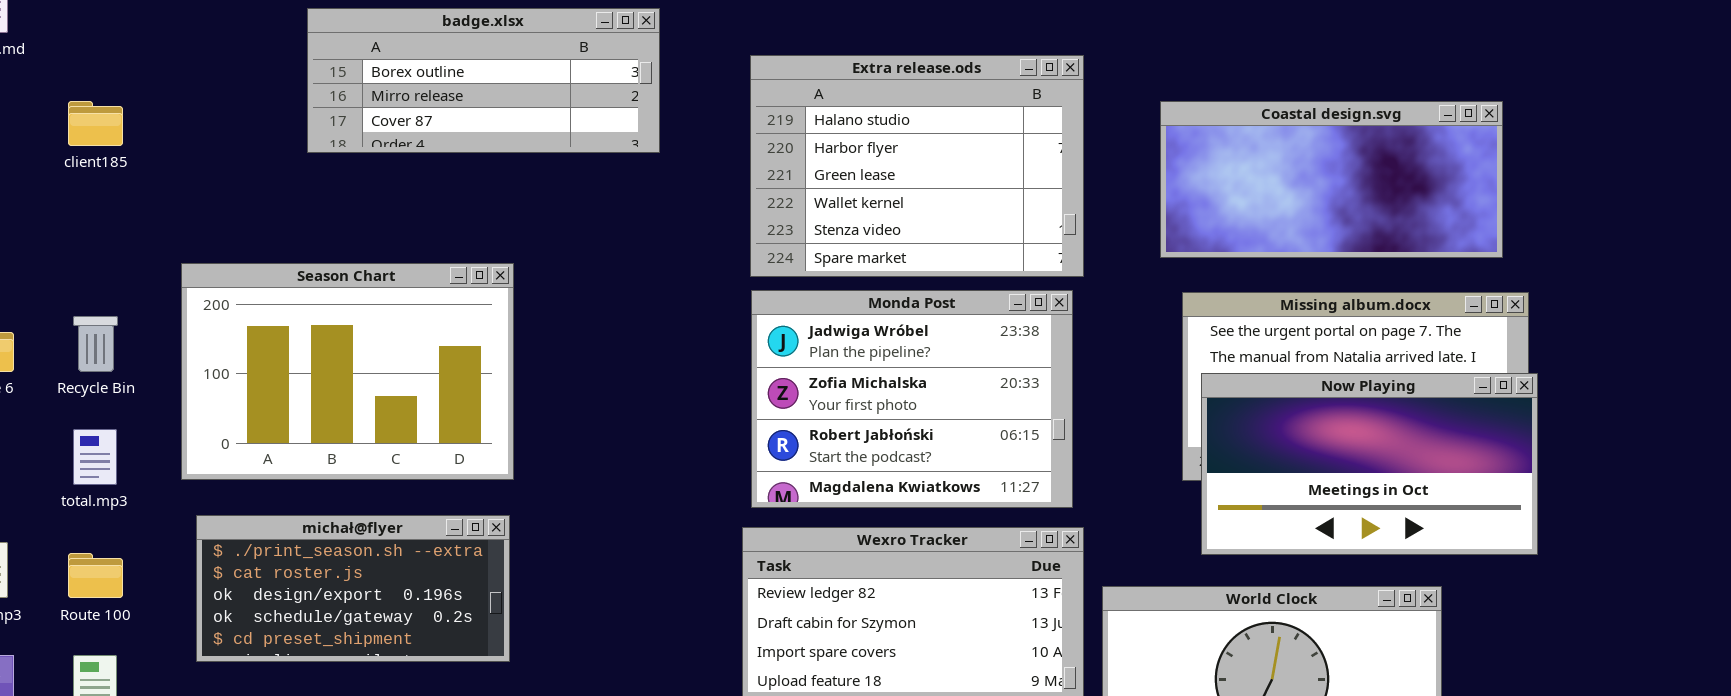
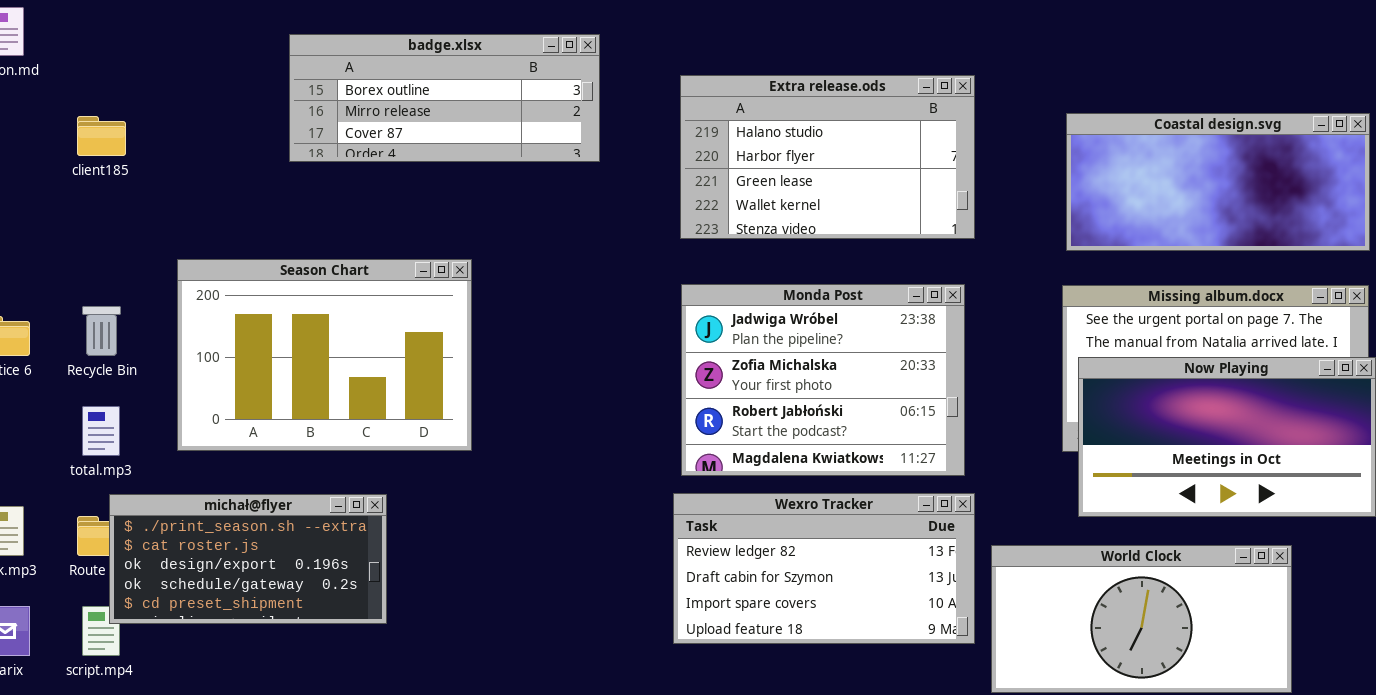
Extra release.ods: [750,55,1084,277] -> [680,75,975,239], resized
Coastal design.svg: [1160,101,1503,258] -> [1066,113,1370,251], moved
michał@flyer: [196,515,510,662] -> [109,494,387,624], moved

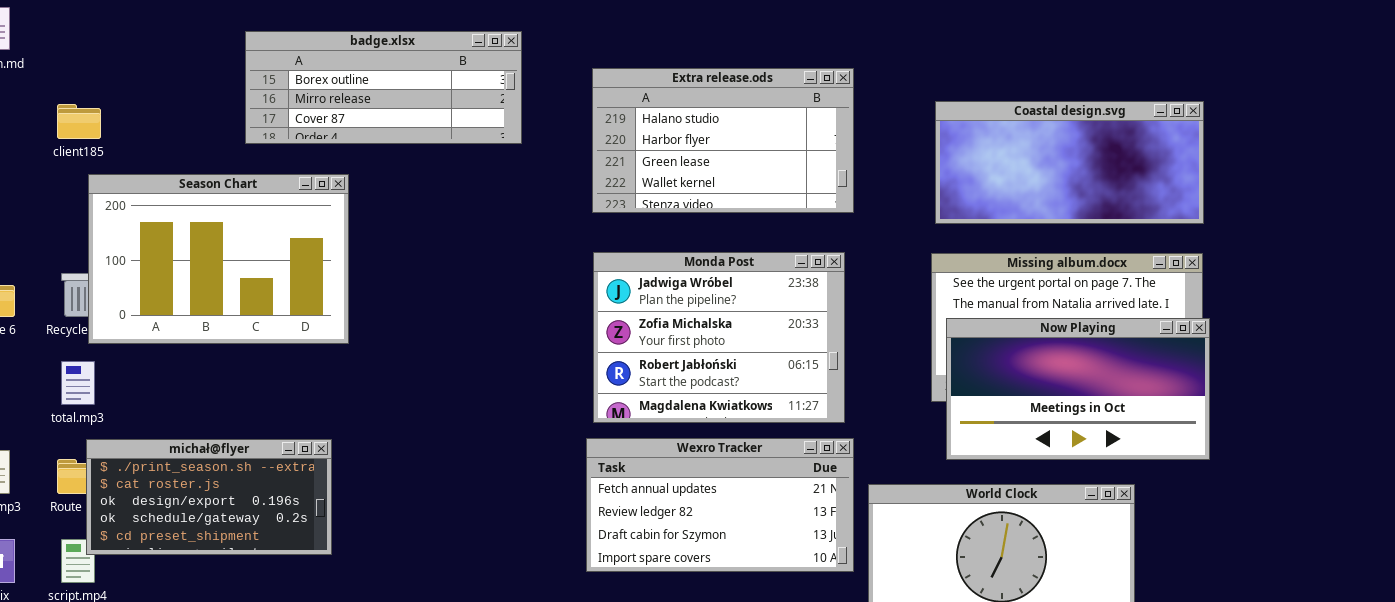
Season Chart: [177,259,472,451] -> [88,174,349,344], moved
Wexro Tracker: [673,493,975,644] -> [586,438,854,572], scrolled up 1 row

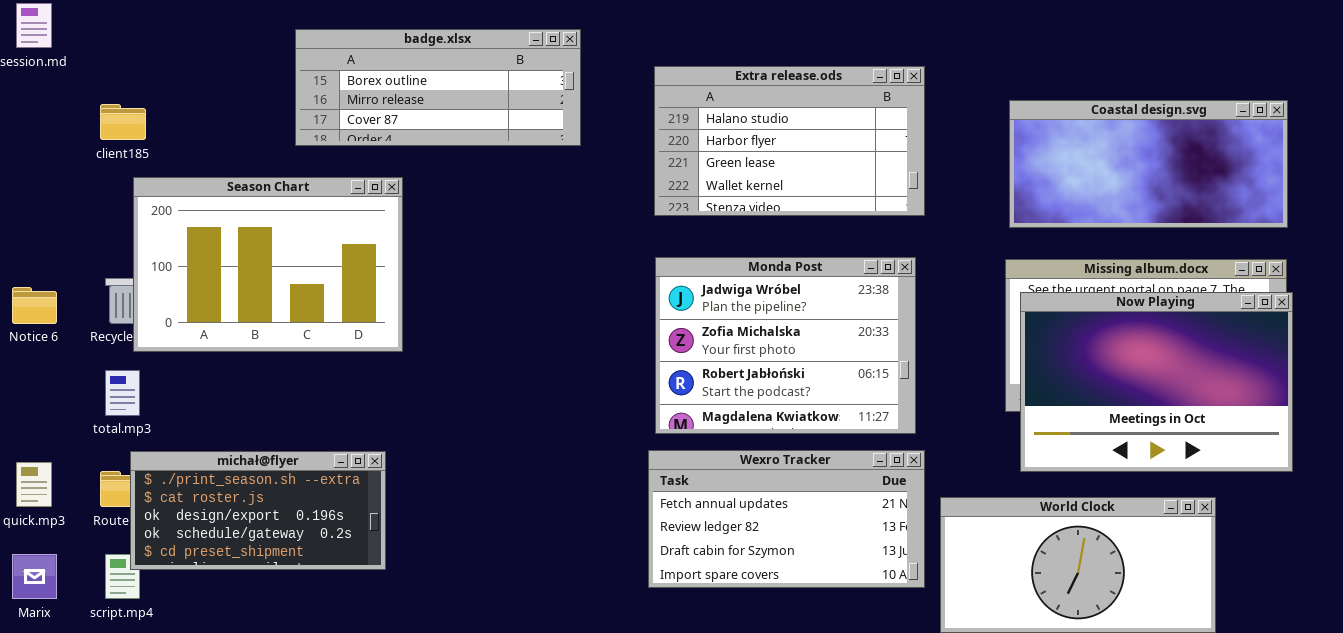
Now Playing: [946,318,1210,460] -> [1020,292,1293,472], resized

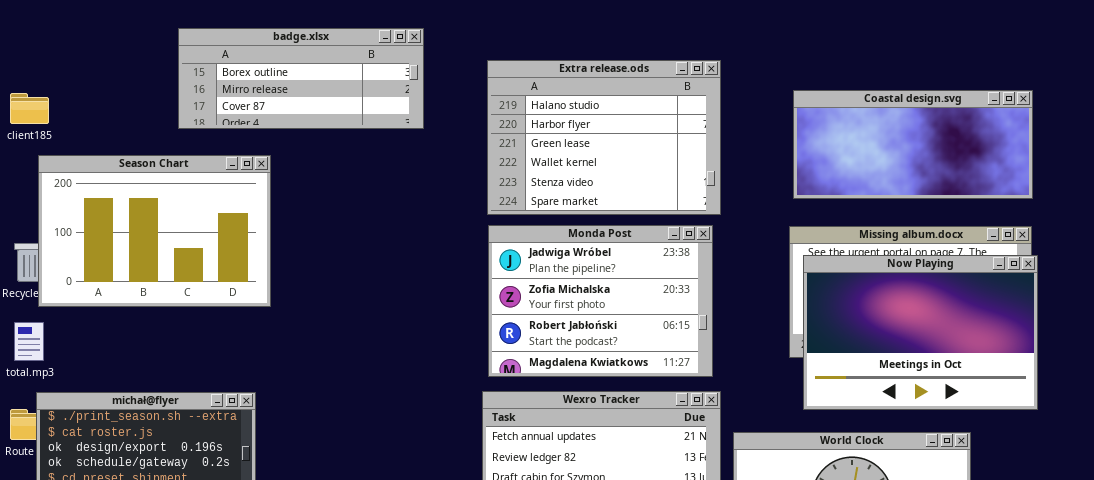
Extra release.ods: [654,66,925,216] -> [487,60,721,215], resized

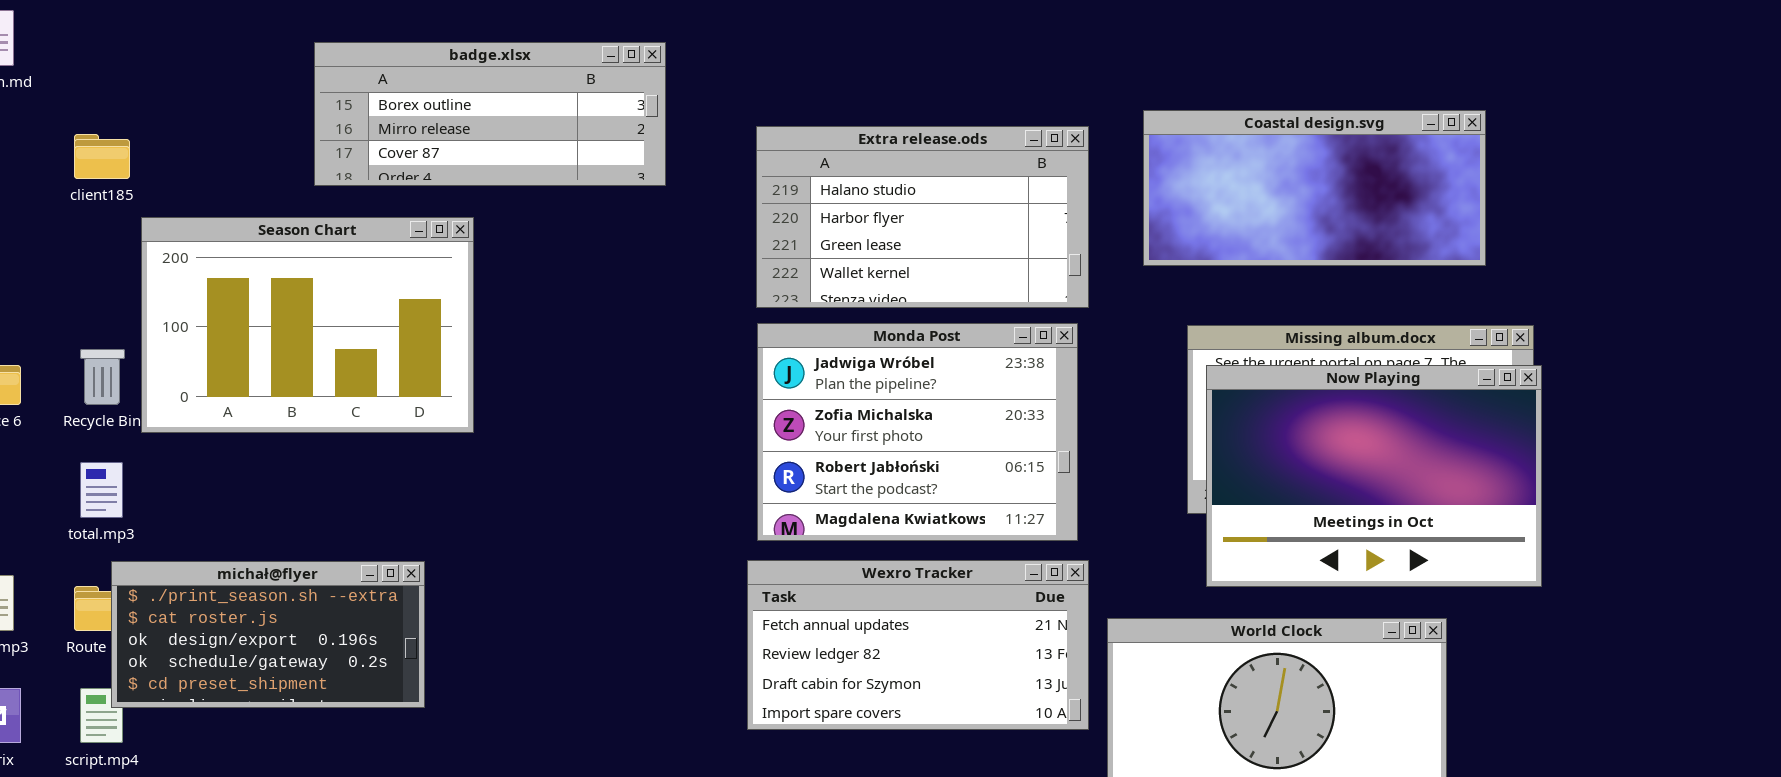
Extra release.ods: [487,60,721,215] -> [756,126,1089,308], resized
Coastal design.svg: [793,90,1033,199] -> [1143,110,1486,266], moved
Season Chart: [38,155,271,307] -> [141,217,474,433], moved

